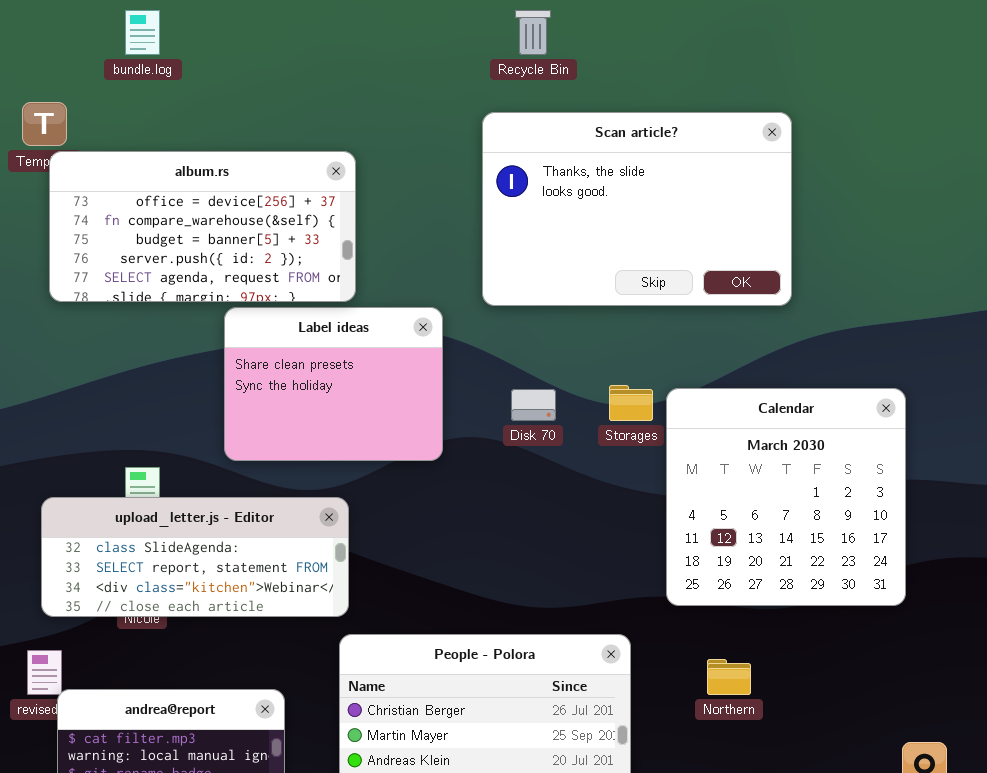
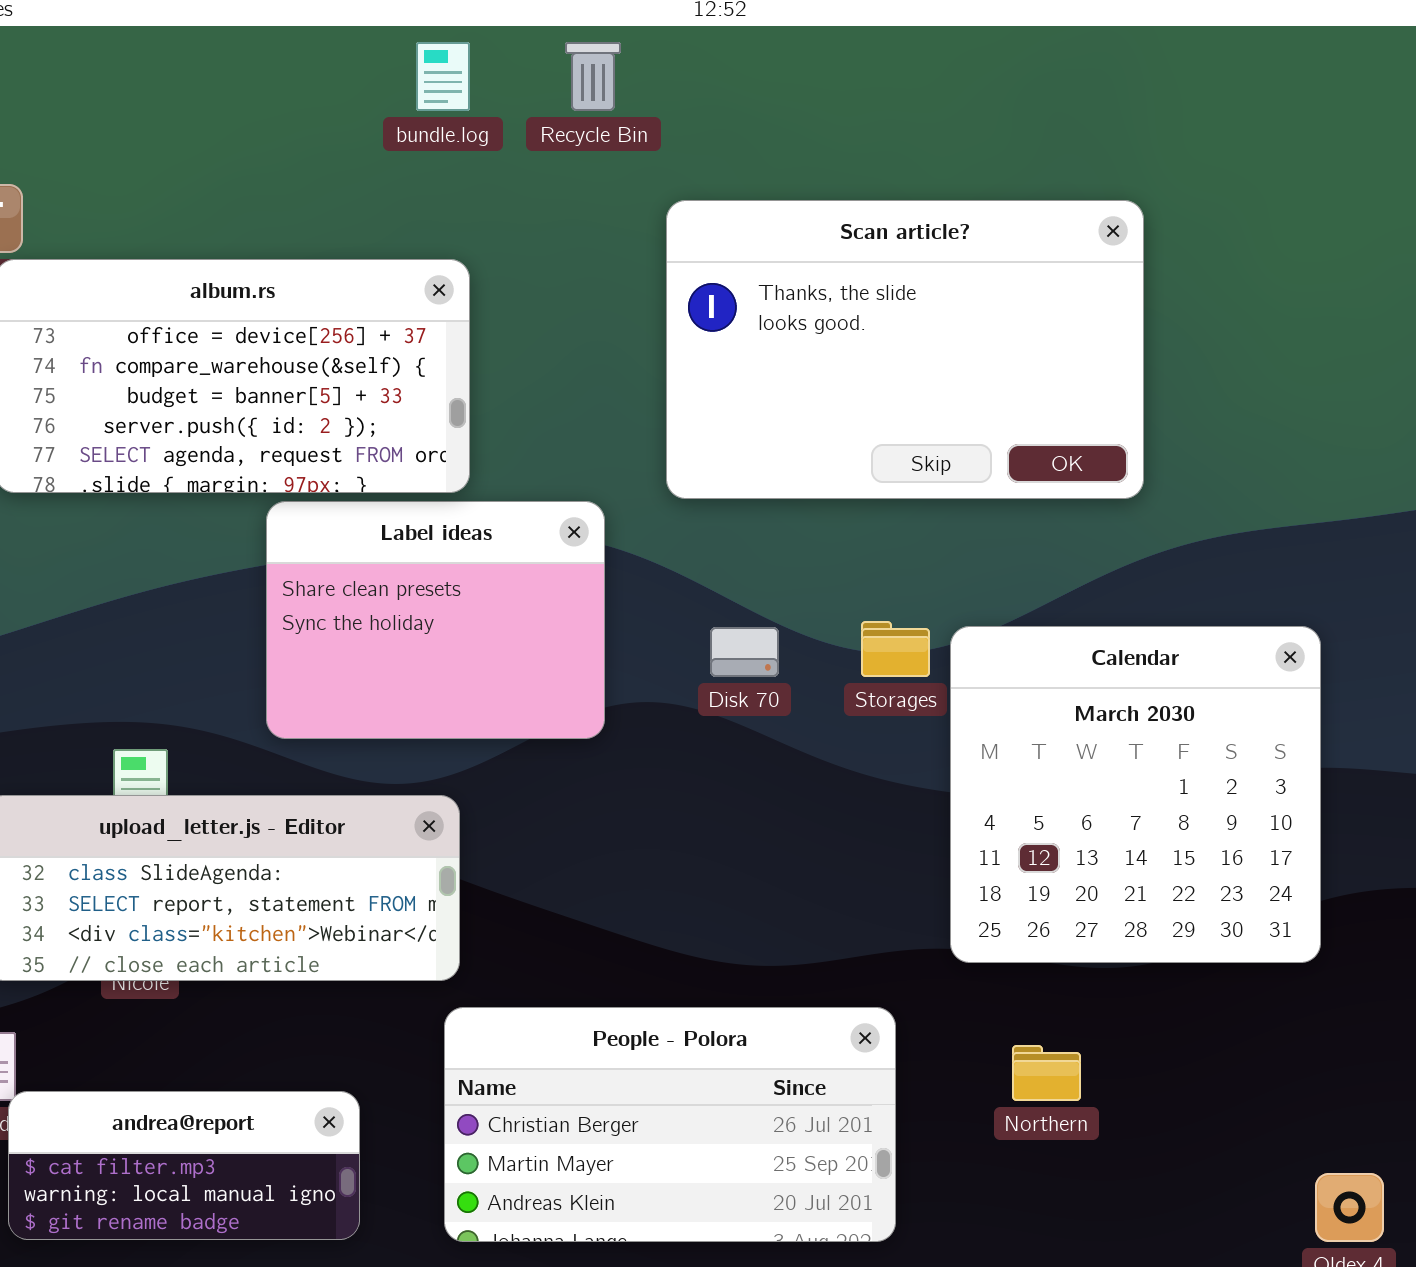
bundle.log: [125,10,160,55] -> [416,42,470,111], moved
Recycle Bin: [515,10,551,55] -> [565,42,621,111], moved

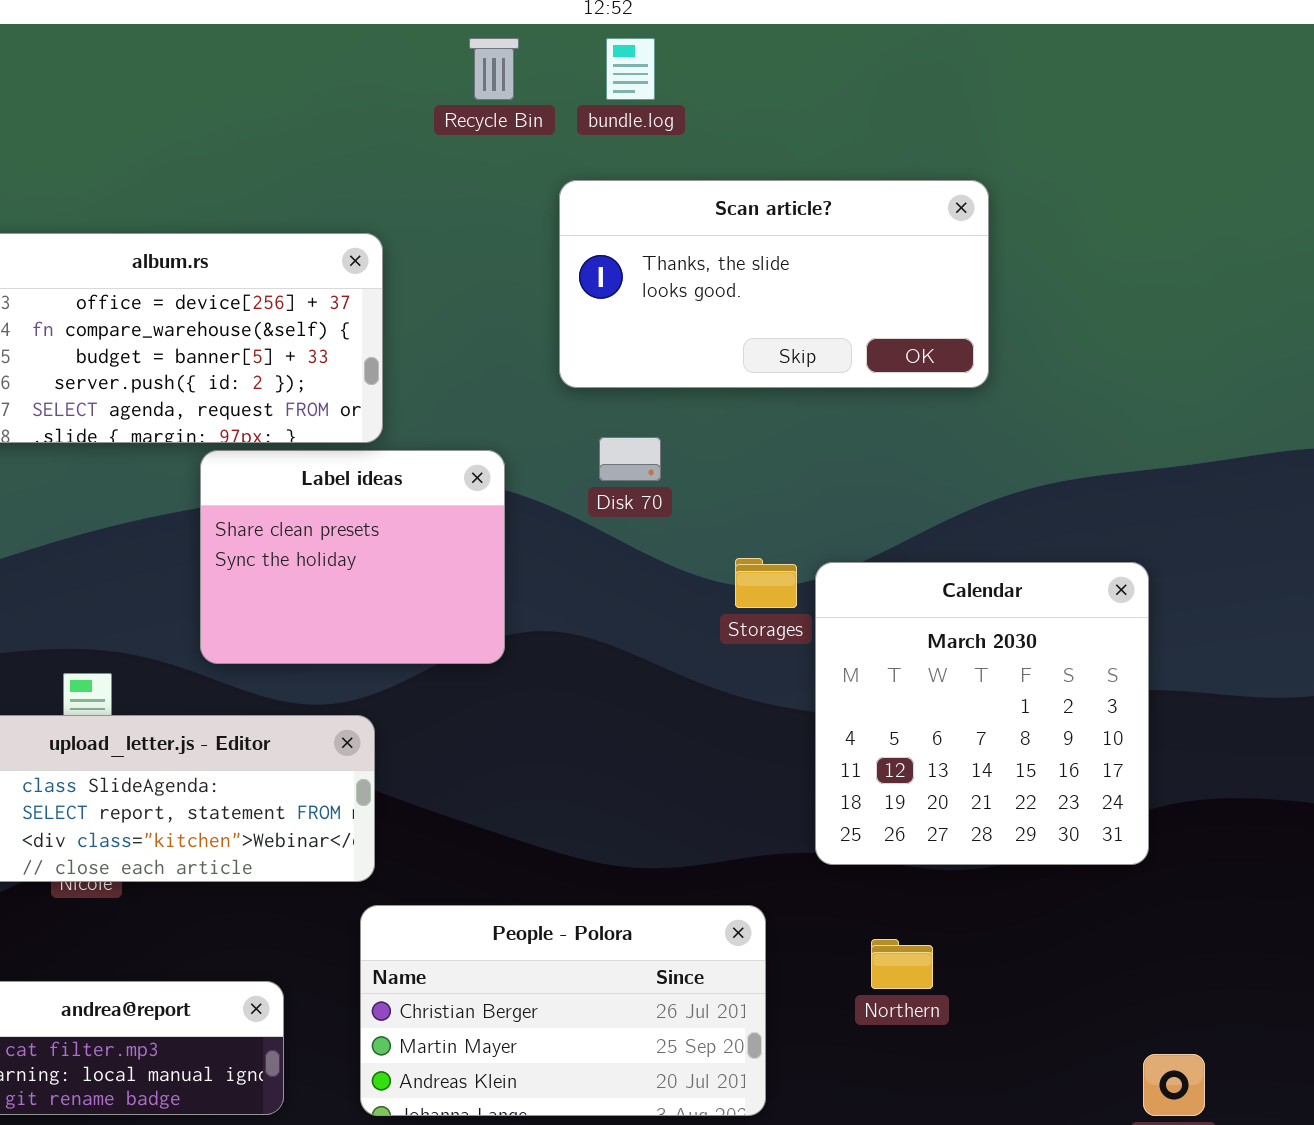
bundle.log: [416,42,470,111] -> [606,38,655,100], moved
Scan article?: [666,200,1144,499] -> [559,180,989,388], resized
Disk 70: [710,627,779,677] -> [599,437,661,481], moved

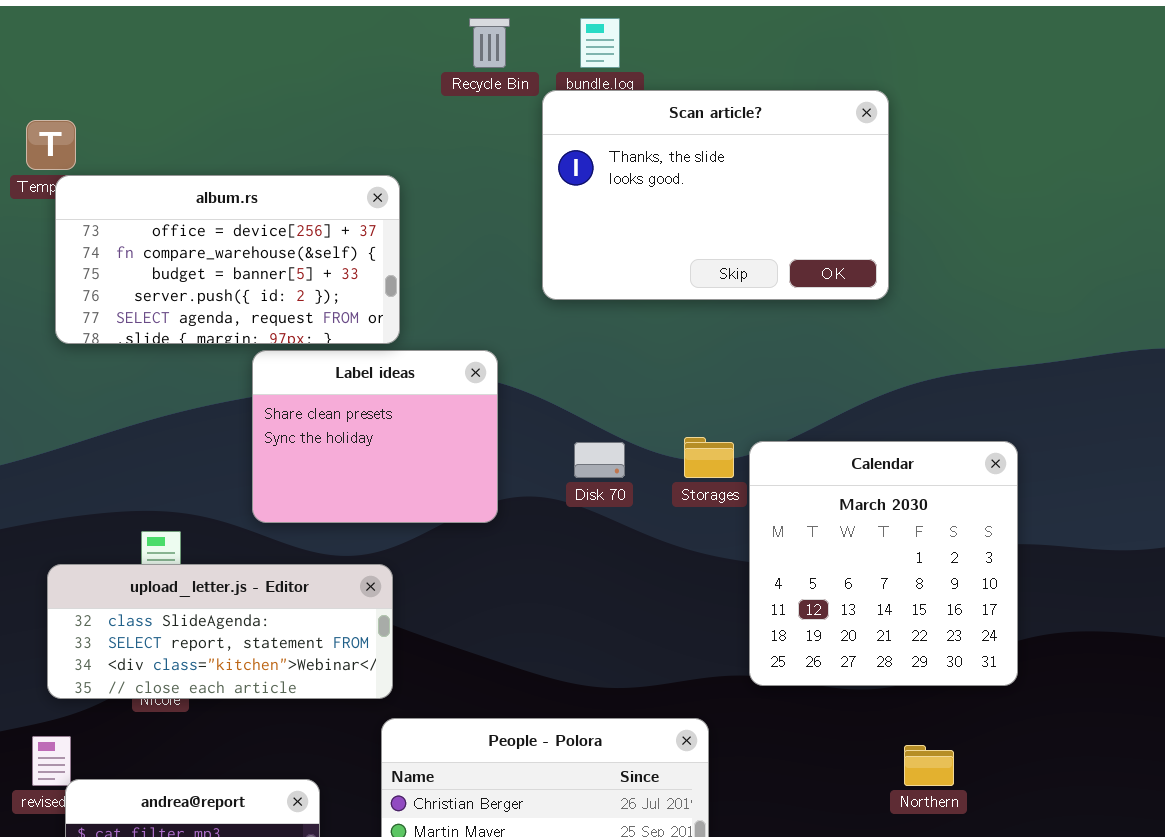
Scan article?: [559,180,989,388] -> [542,90,889,300], resized
Disk 70: [599,437,661,481] -> [574,442,625,478], moved
Northern: [871,939,933,989] -> [904,745,954,786], moved

